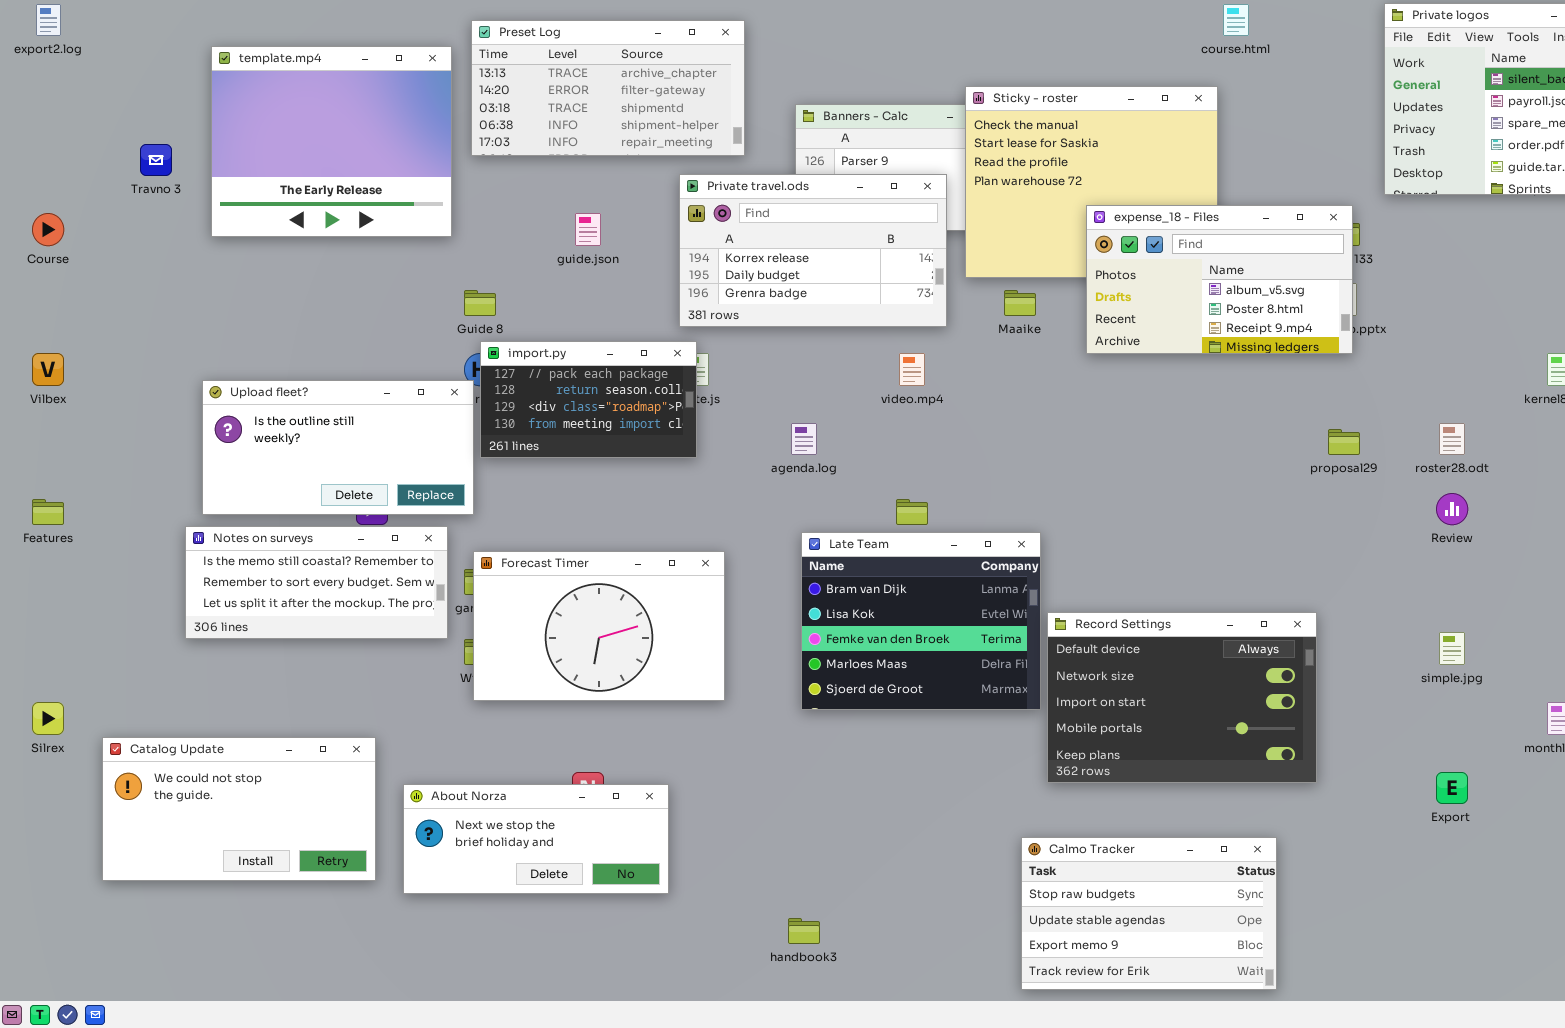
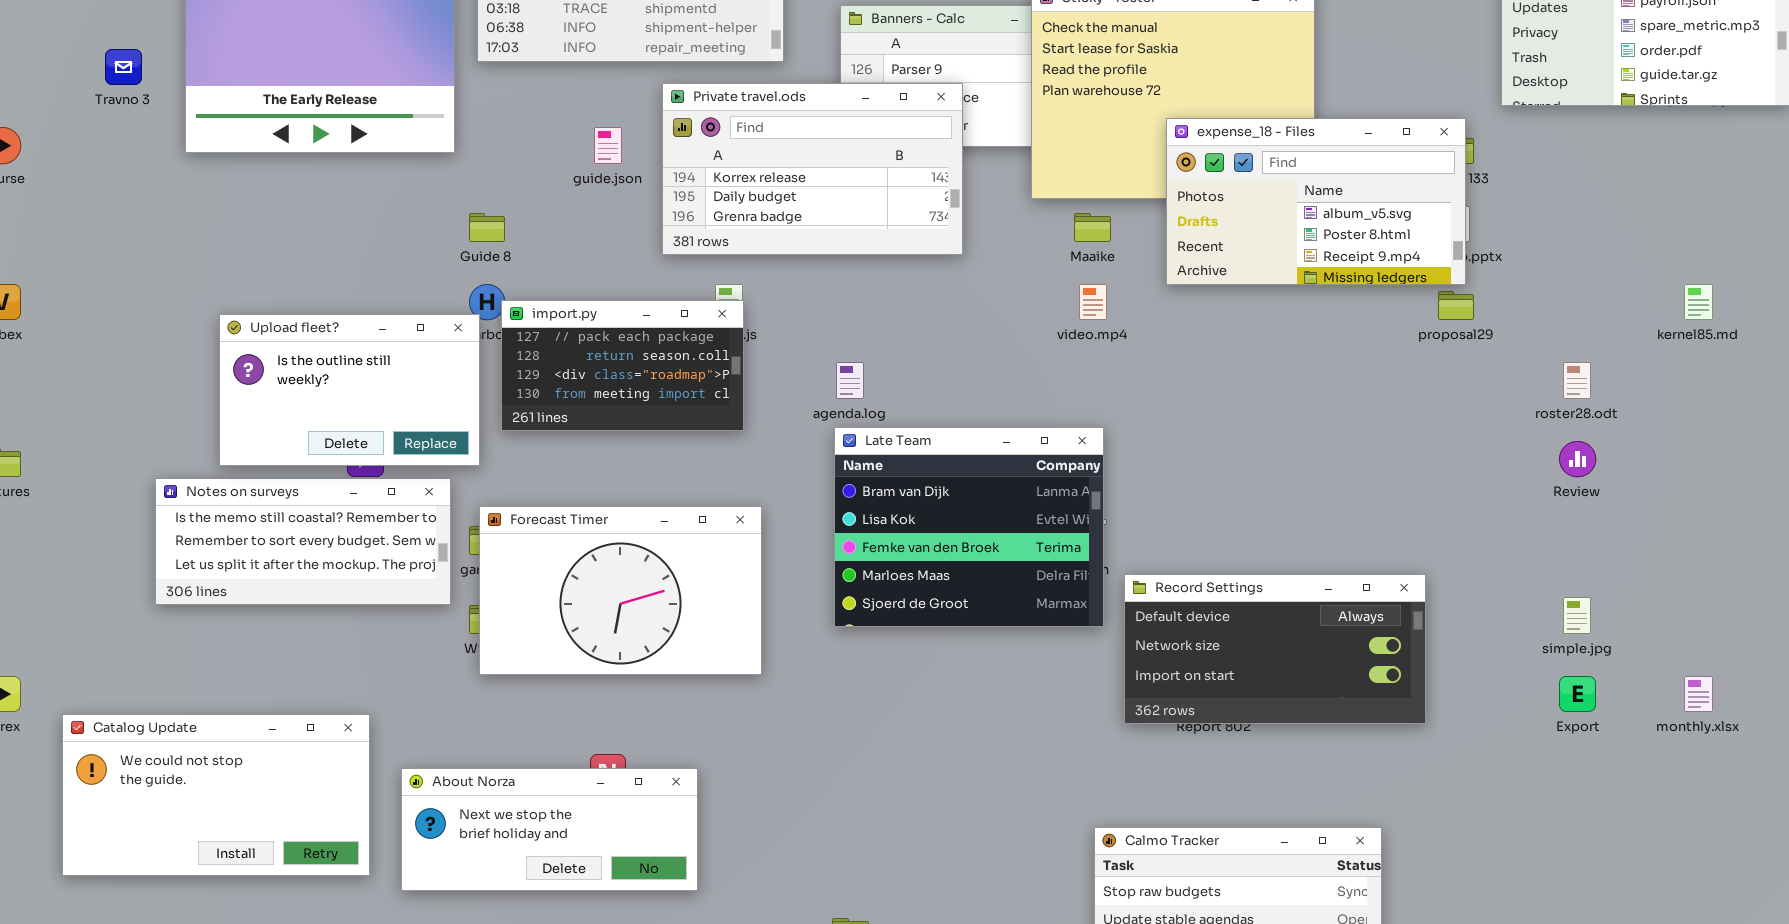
Private travel.ods: [679,174,947,327] -> [662,83,963,255], moved
import.py: [480,341,697,458] -> [501,300,744,431], moved
video.mp4: [899,353,925,386] -> [1079,284,1107,320], moved
Upload fleet?: [202,380,474,515] -> [219,314,480,466], resized
proposal29: [1328,429,1360,455] -> [1438,291,1474,320], moved
Late Team: [801,532,1041,710] -> [834,427,1104,627], moved
Record Settings: [1047,612,1317,783] -> [1124,574,1426,724], resized
Export: [1436,772,1468,804] -> [1559,676,1596,712], moved

